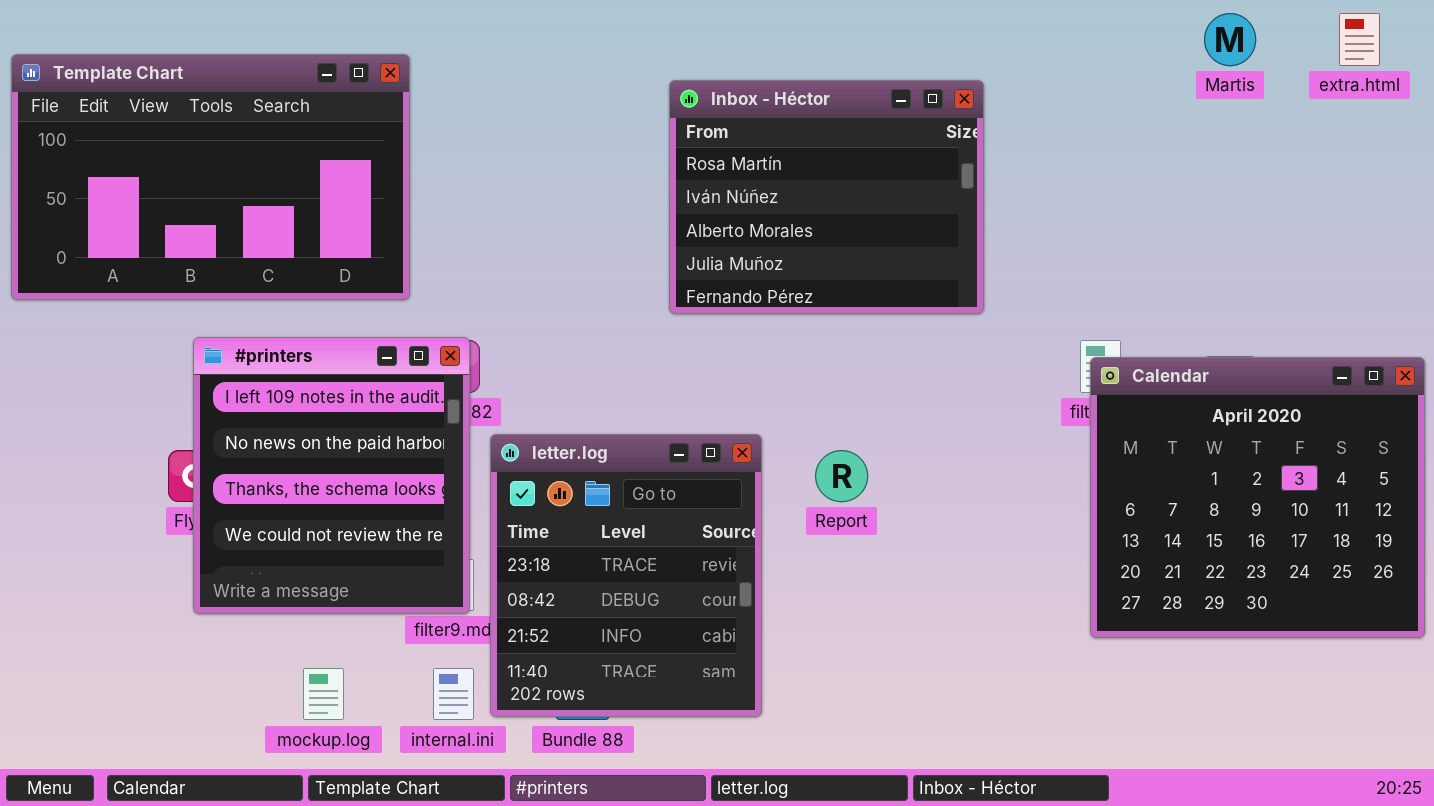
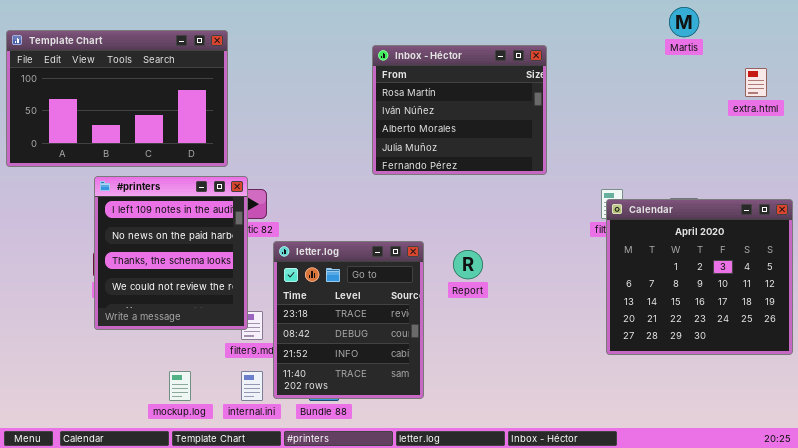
extra.html: [1339,13,1380,66] -> [745,68,767,97], moved
#printers: [193,337,470,614] -> [94,176,248,330], moved

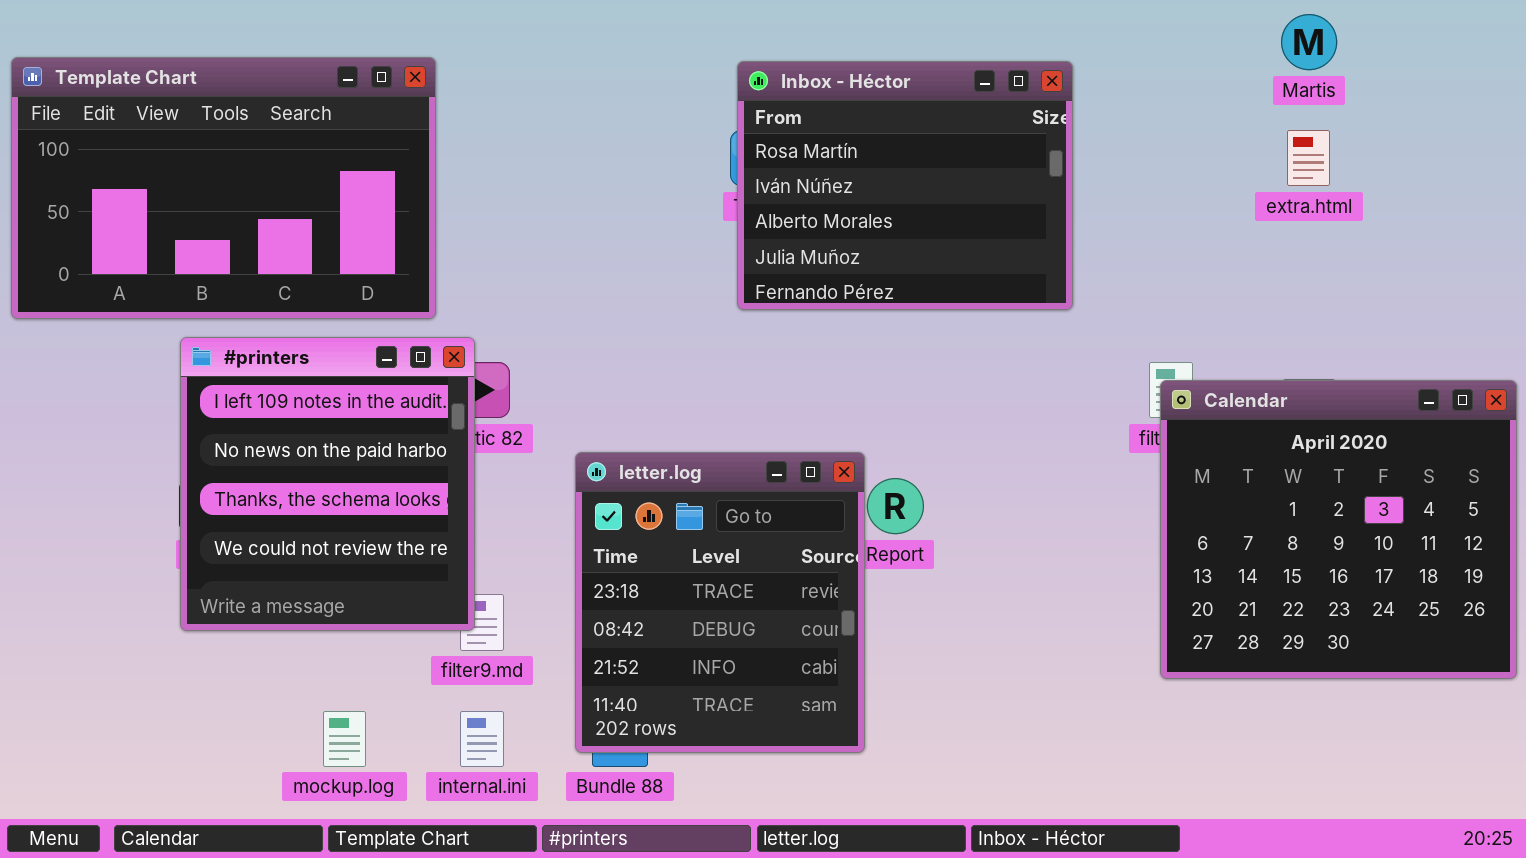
Inbox - Héctor: [372,45,547,175] -> [737,61,1073,310], moved
extra.html: [745,68,767,97] -> [1287,130,1330,186], moved
letter.log: [273,241,424,399] -> [575,452,865,753], moved

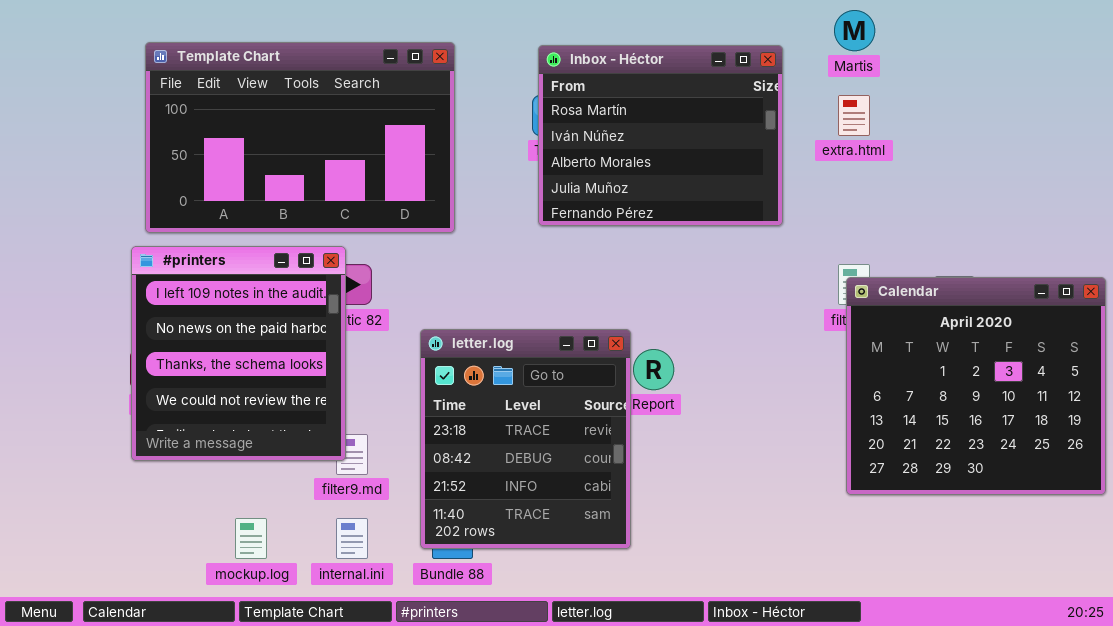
Martis: [1281,14,1337,70] -> [834,10,875,51], moved
Template Chart: [11,57,436,319] -> [145,42,455,233], moved
extra.html: [1287,130,1330,186] -> [838,95,870,136], moved

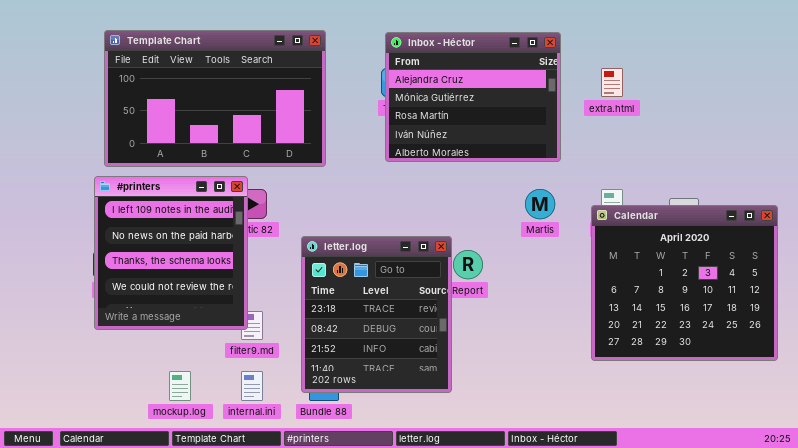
Martis: [834,10,875,51] -> [525,189,555,219], moved
Inbox - Héctor: [538,45,783,226] -> [385,32,561,162], scrolled up 2 rows
Calendar: [846,277,1106,495] -> [591,205,778,361], moved

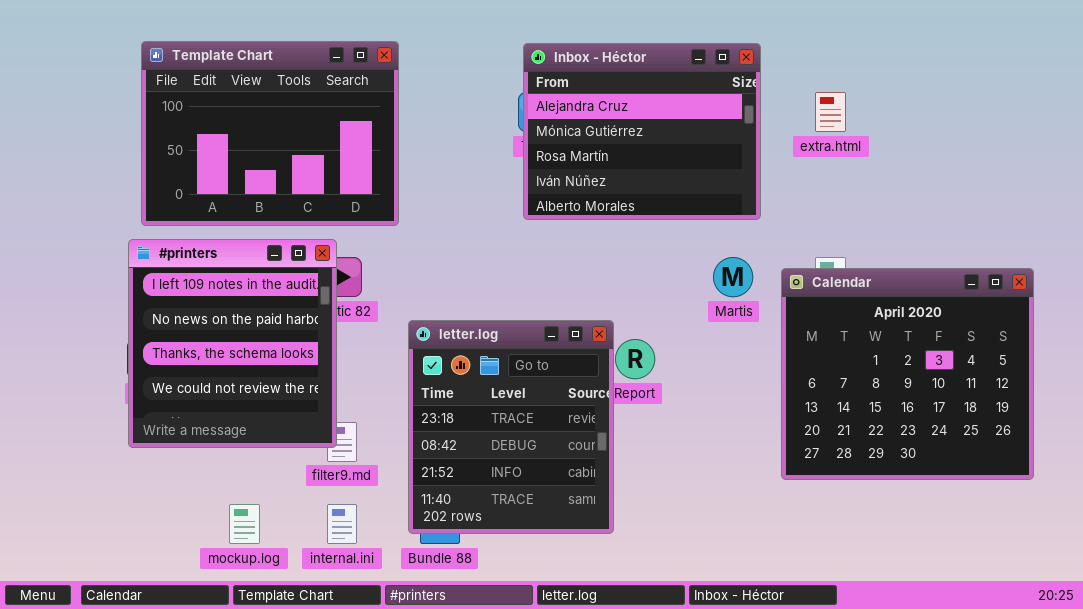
Template Chart: [104,30,326,167] -> [141,41,399,226], resized
Calendar: [591,205,778,361] -> [781,268,1034,480], moved

